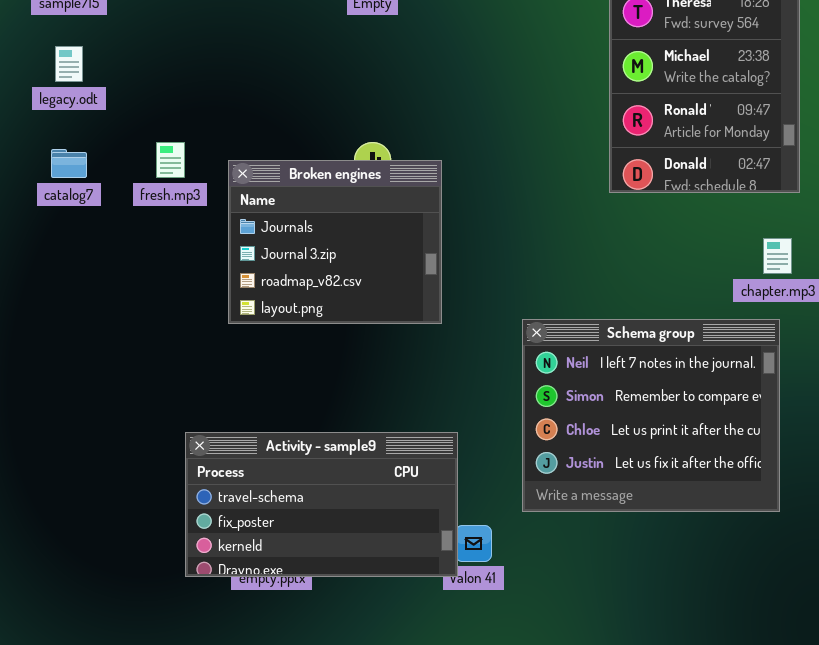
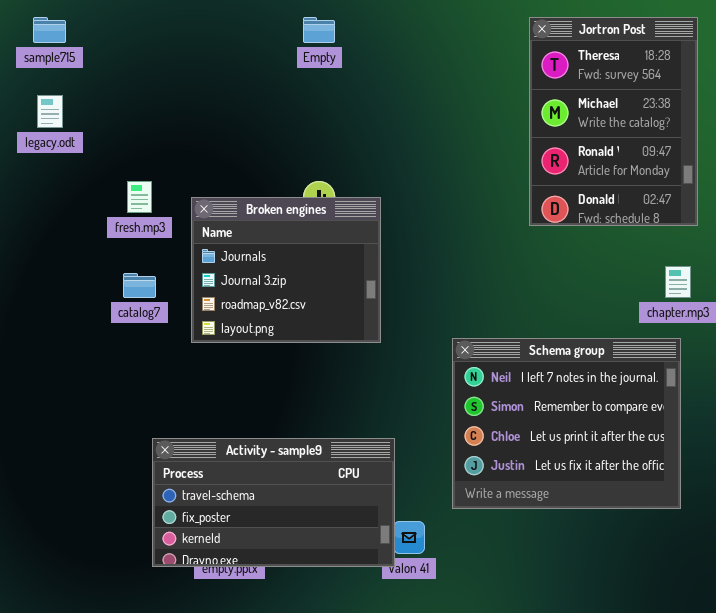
catalog7: [51,149,87,178] -> [123,273,156,298], moved

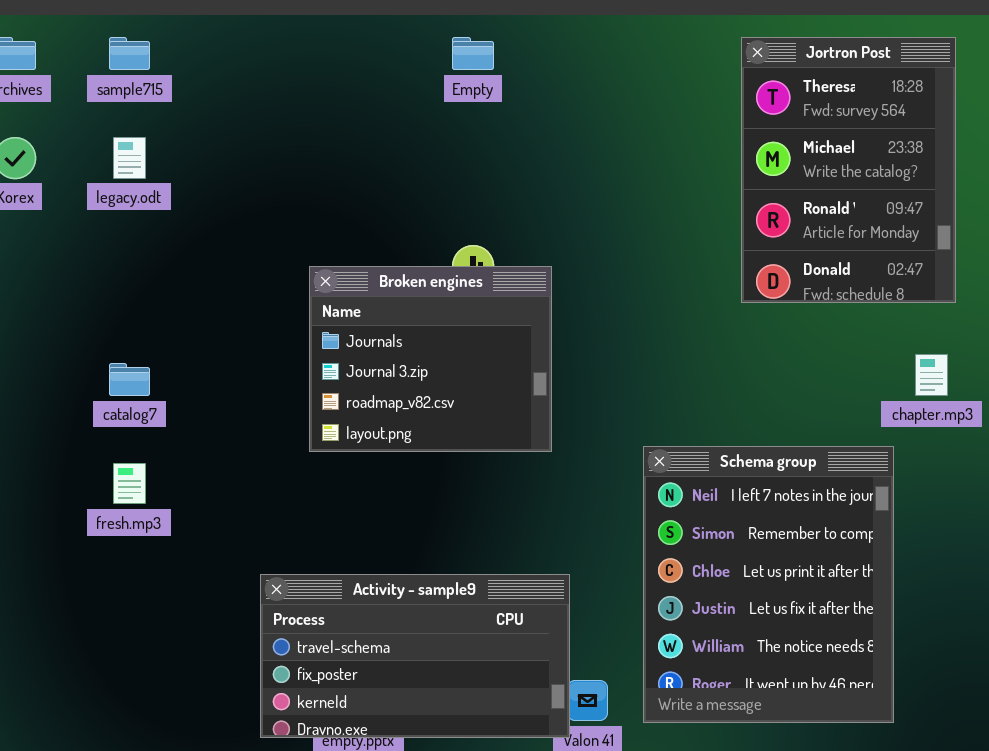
fresh.mp3: [127,181,152,213] -> [113,463,146,504], moved
catalog7: [123,273,156,298] -> [109,363,150,396], moved
Schema group: [452,338,681,509] -> [643,446,894,723], resized

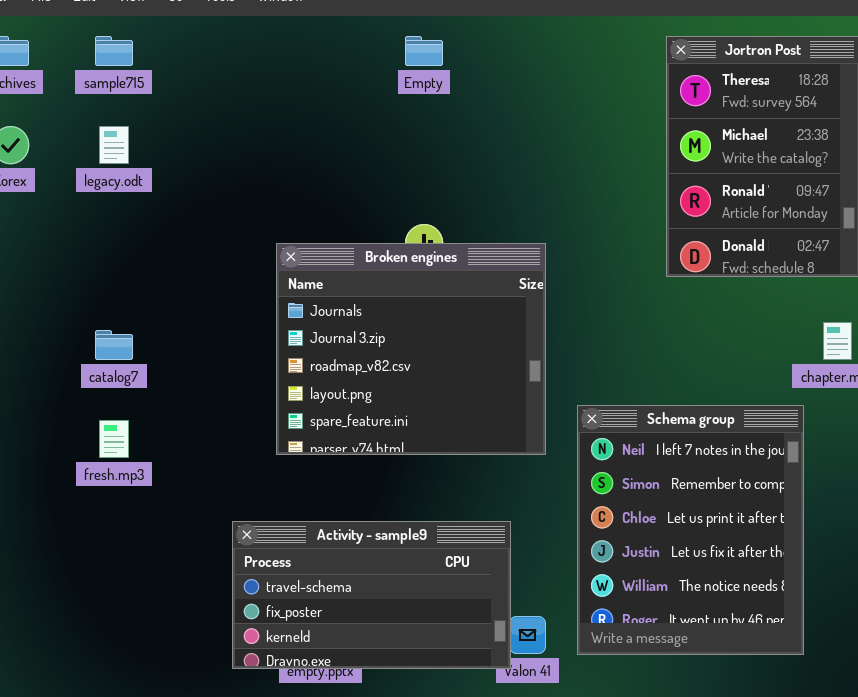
Broken engines: [309,266,552,452] -> [276,243,546,455], resized

